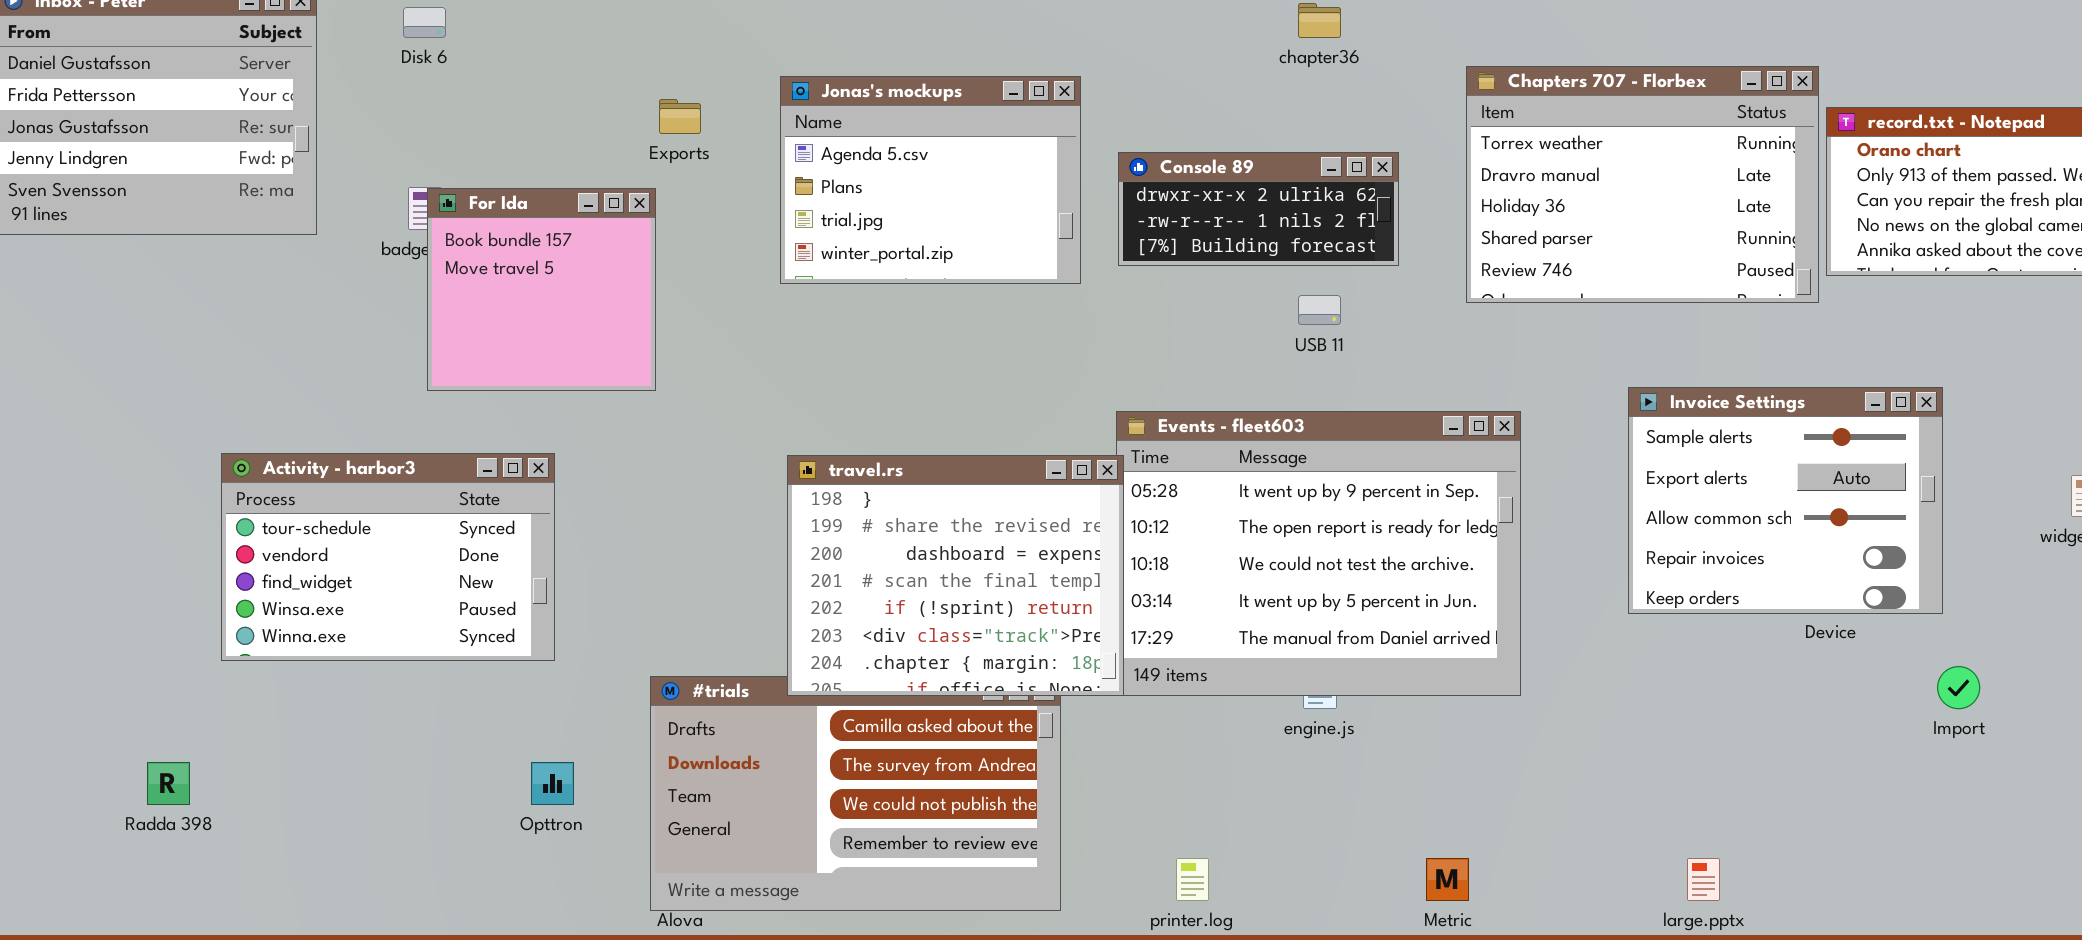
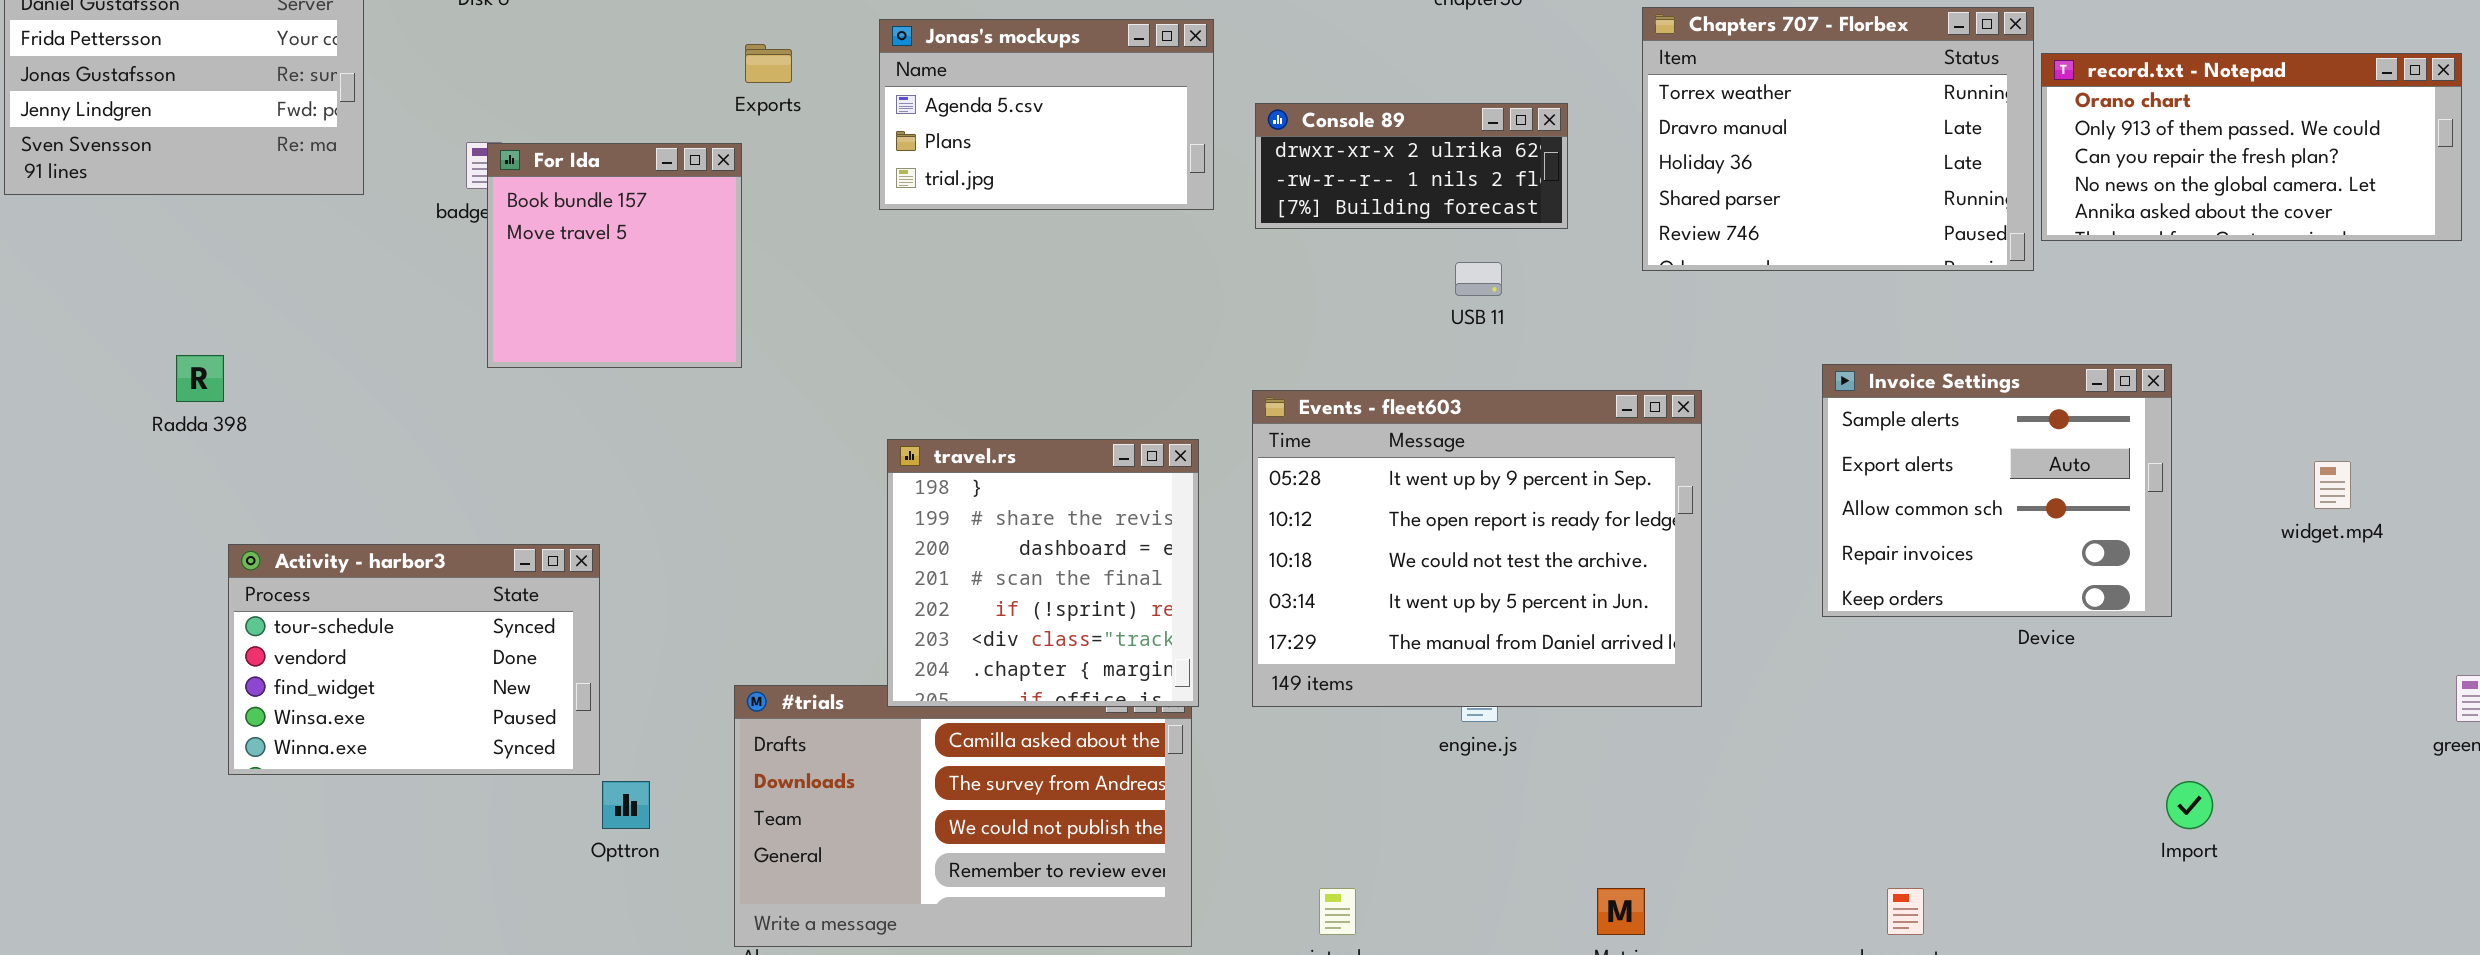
Jonas's mockups: [780,76,1081,284] -> [879,19,1214,210], resized
Activity - harbor3: [221,453,555,661] -> [228,544,600,775], moved
travel.rs: [787,455,1124,696] -> [887,439,1199,707], resized
Import: [1937,666,1980,709] -> [2166,781,2213,829], moved
Radda 398: [147,762,190,805] -> [176,355,224,402], moved

